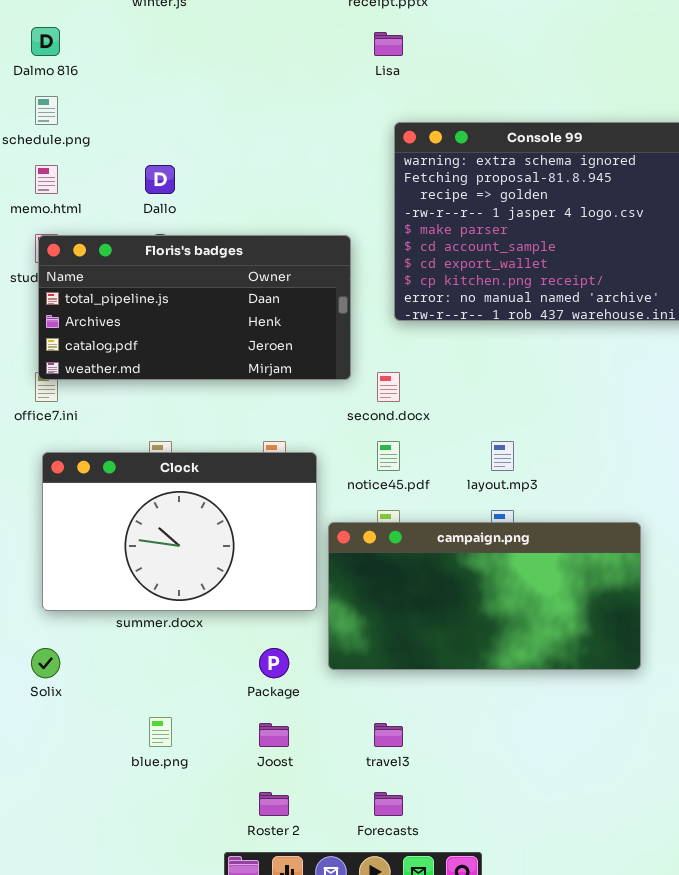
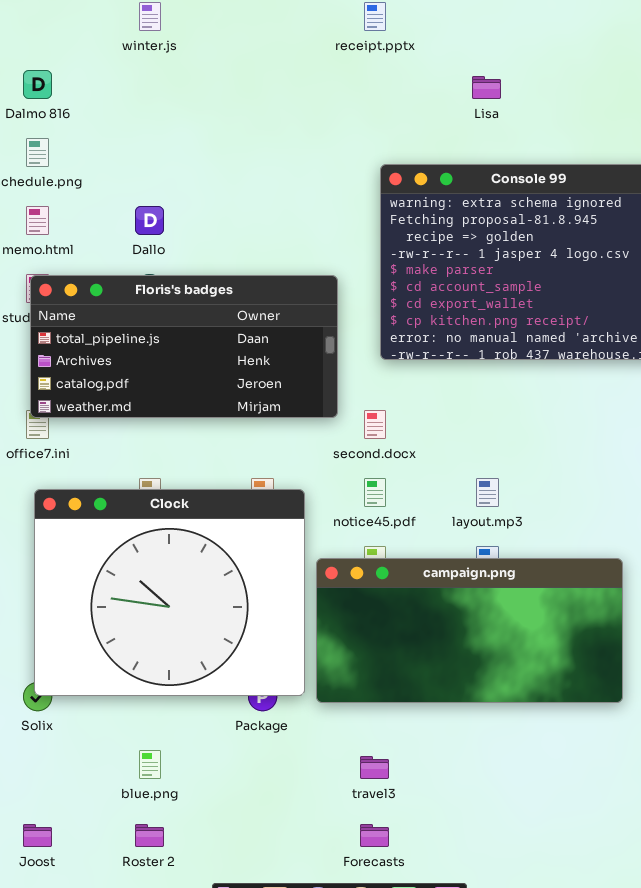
Lisa: [374,32,403,56] -> [472,76,501,99], moved
Clock: [42,452,317,611] -> [34,489,305,696], resized
Joost: [259,723,289,747] -> [23,824,52,847], moved
Roster 2: [259,792,289,816] -> [135,824,164,847], moved

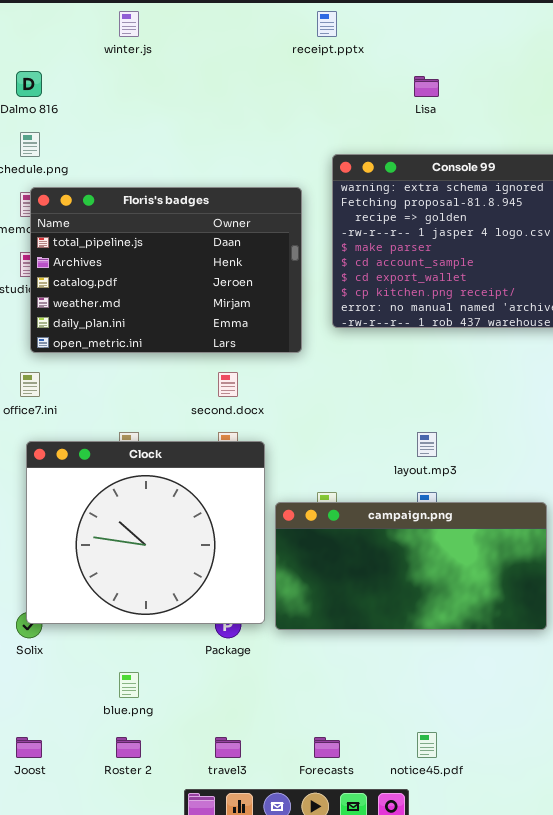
Floris's badges: [30,275,338,418] -> [30,187,302,353], moved, resized
second.docx: [364,410,386,439] -> [218,372,238,397], moved
notice45.pdf: [364,478,386,507] -> [417,732,437,758], moved
travel3: [360,756,389,779] -> [215,737,241,758], moved

